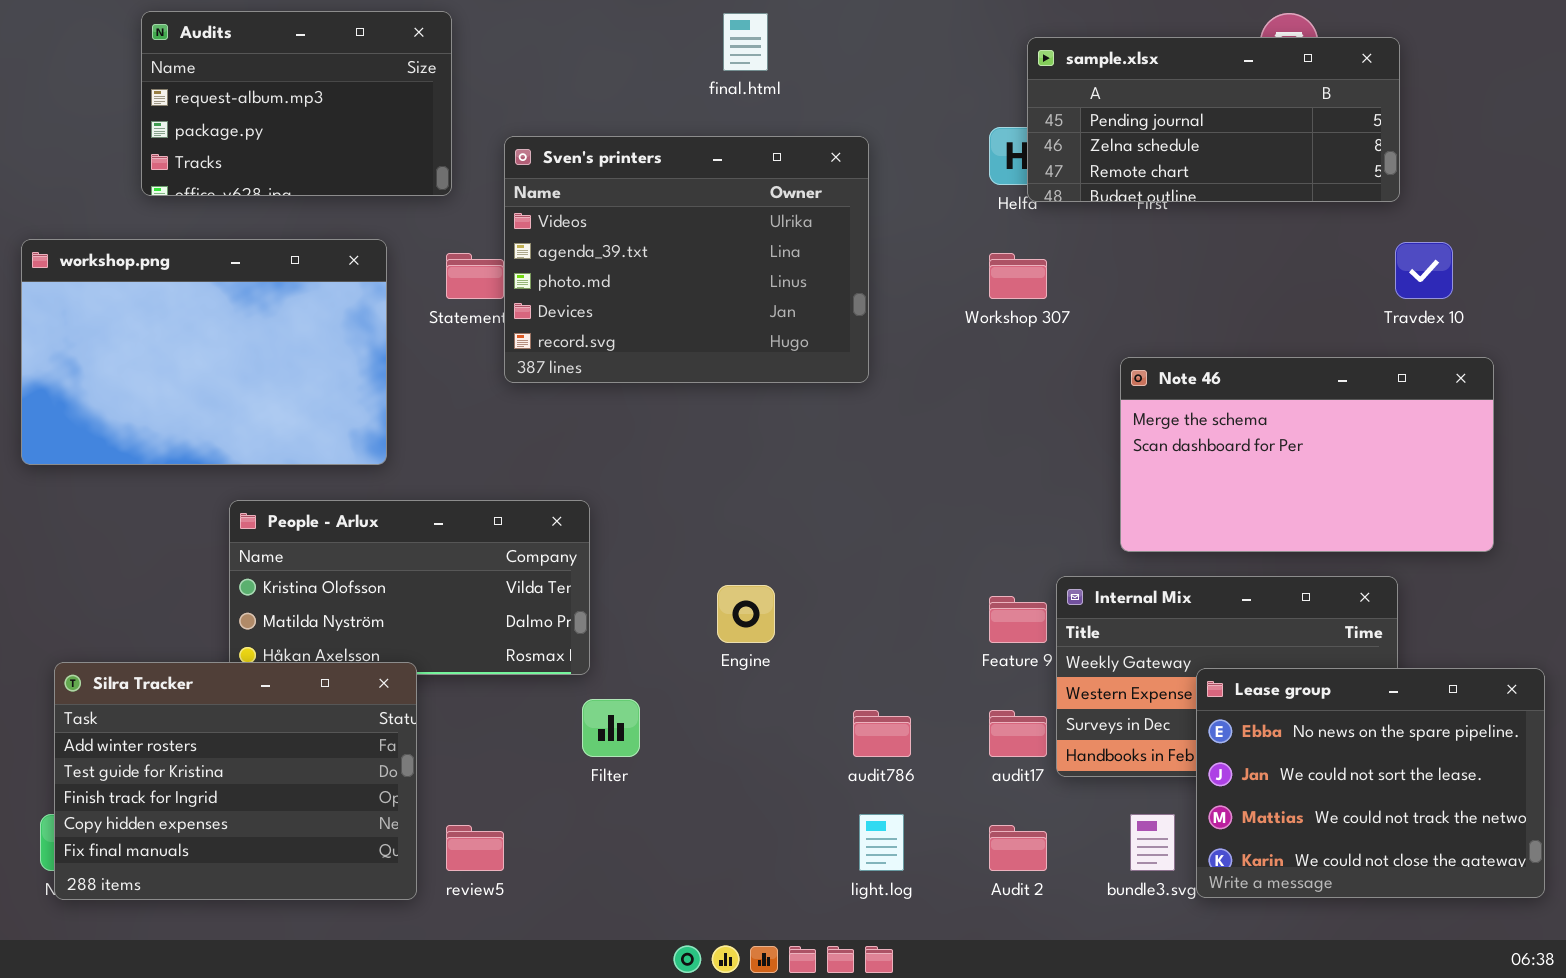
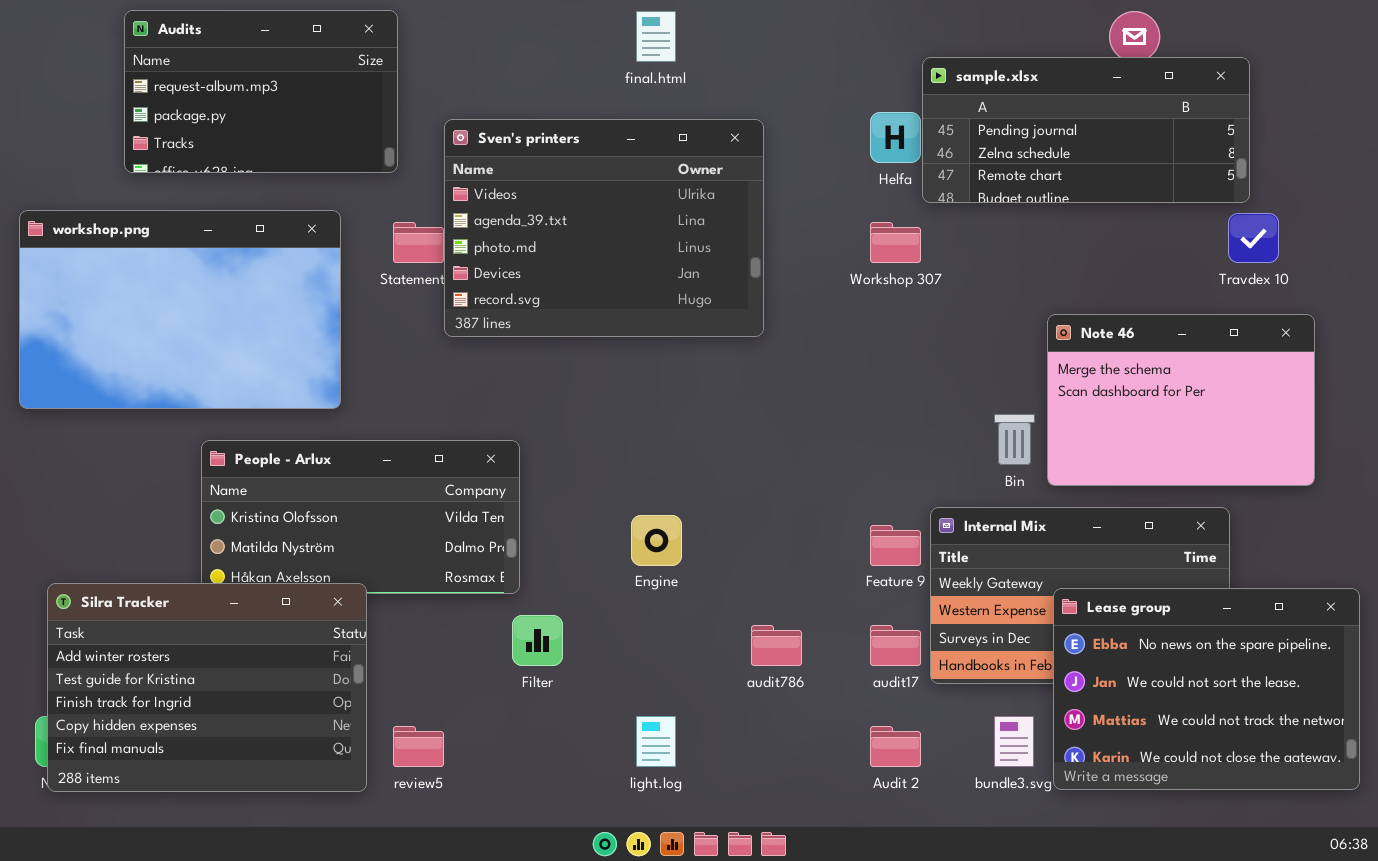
sample.xlsx: [1027,37,1400,202] -> [922,57,1250,203], moved
Note 46: [1120,357,1494,552] -> [1047,314,1315,486], resized
light.log: [859,814,904,871] -> [636,716,676,767], moved

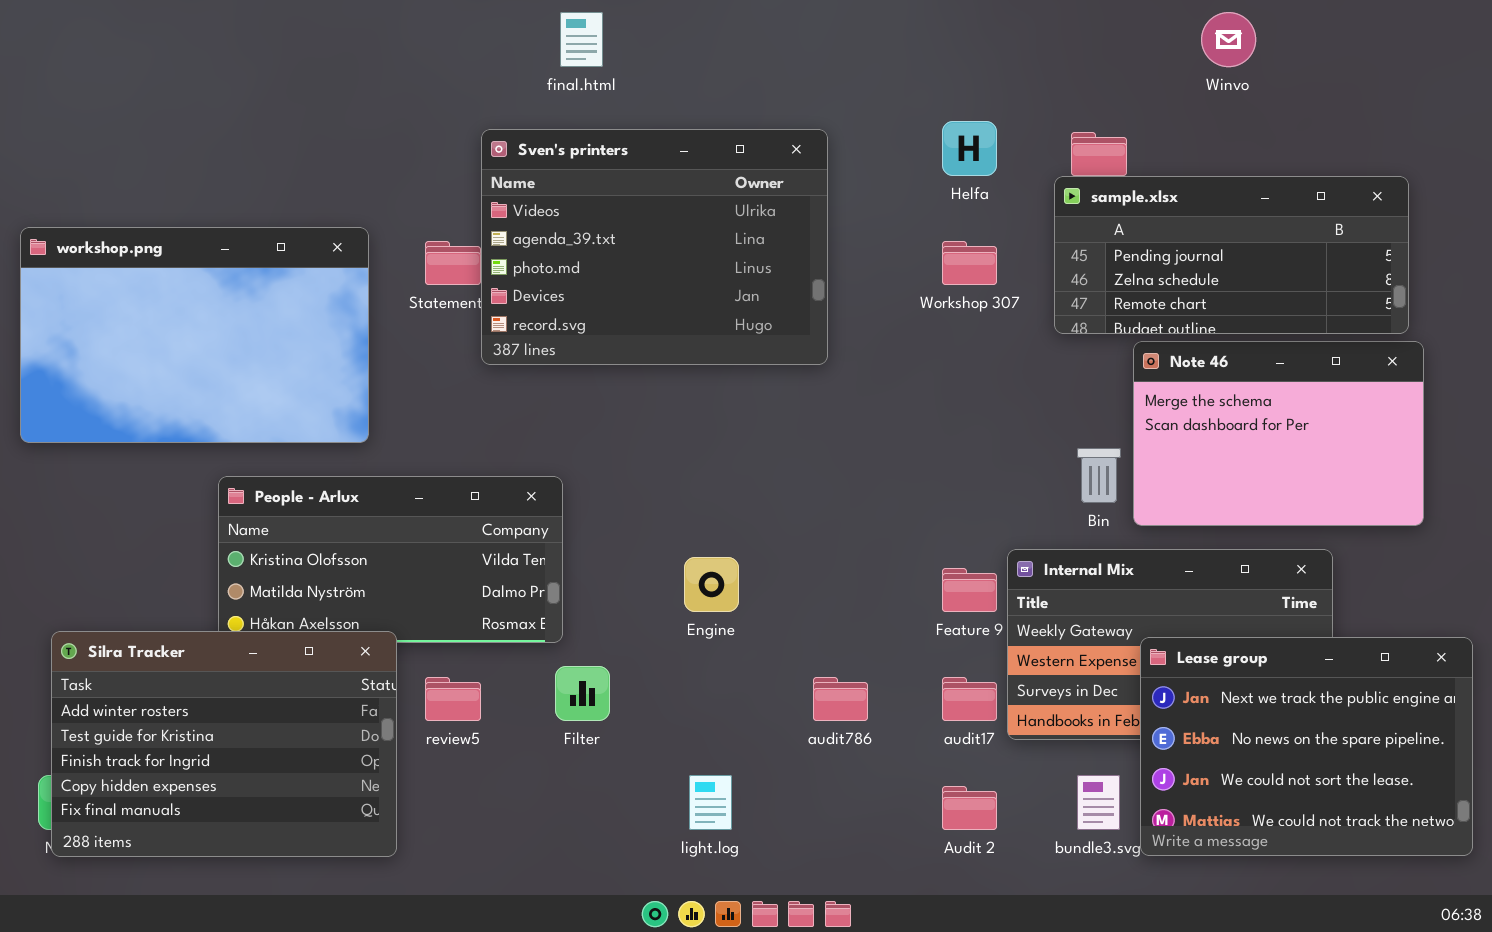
Audits: [124,10,398,173] -> none, closed
final.html: [636,11,676,62] -> [560,12,603,67], moved
sample.xlsx: [922,57,1250,203] -> [1054,176,1409,334], moved
Lease group: [1053,588,1360,790] -> [1140,637,1473,856], scrolled up 1 row
review5: [393,726,444,767] -> [425,677,481,721], moved

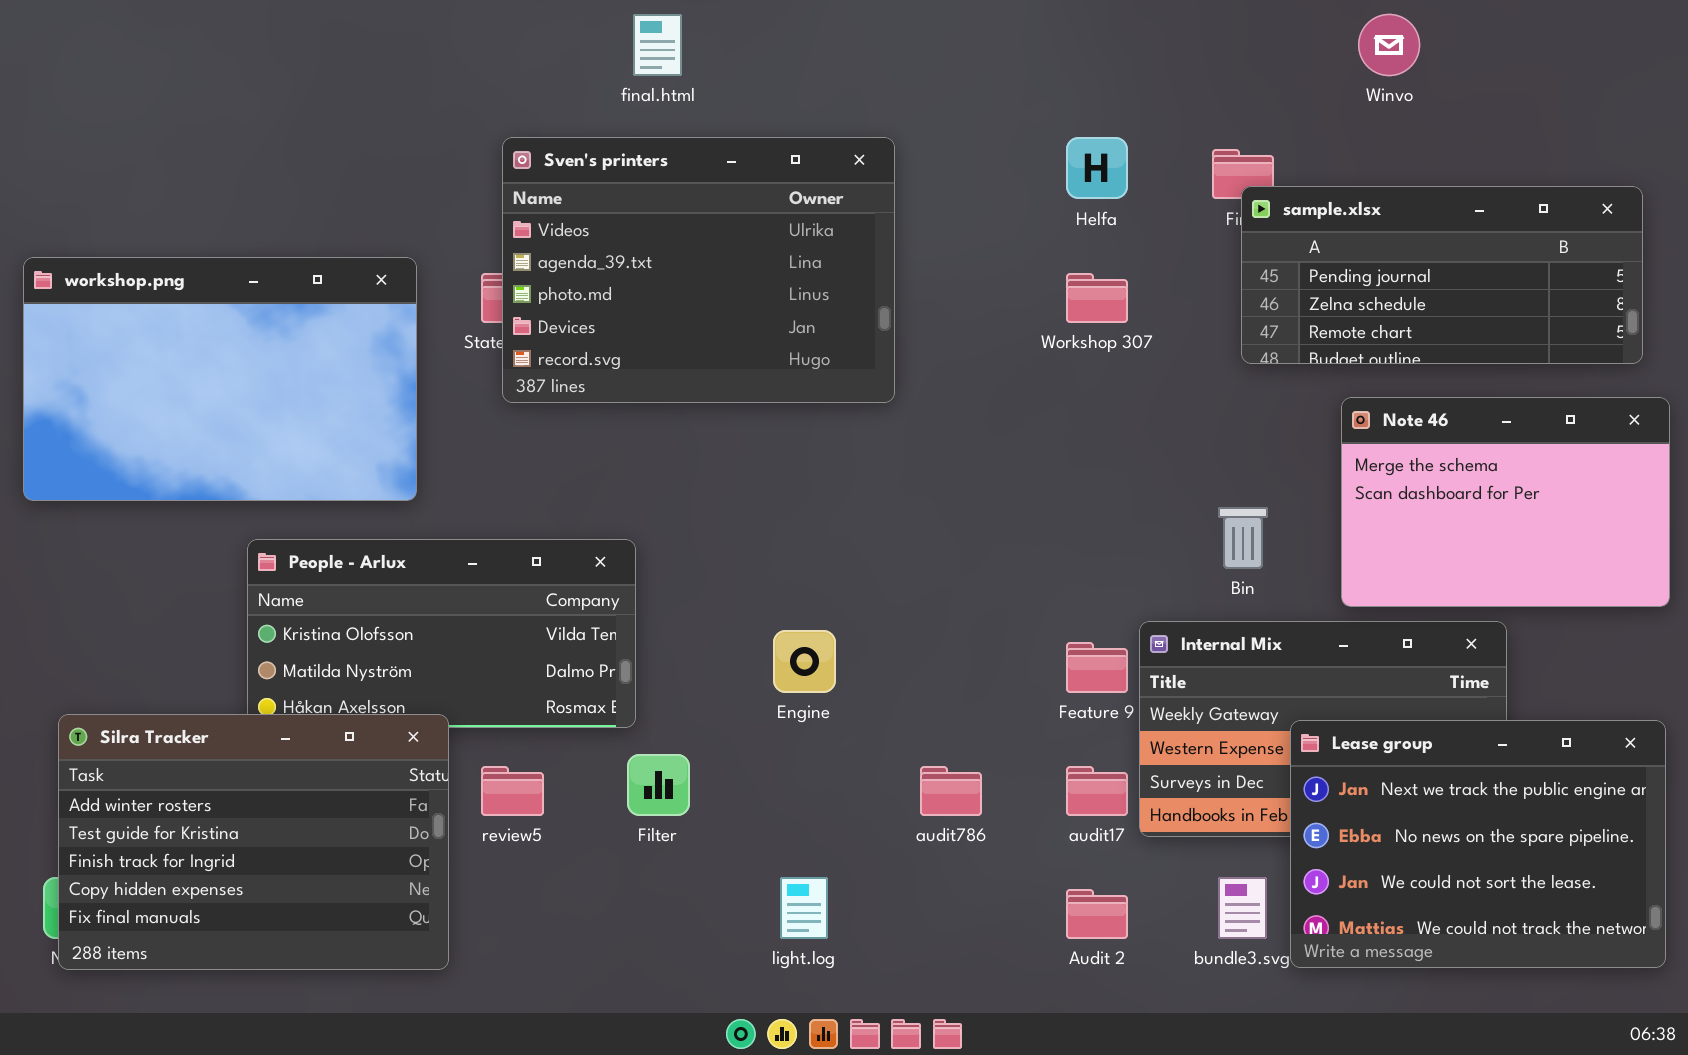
Sven's printers: [481,129,828,365] -> [502,137,895,403], moved
sample.xlsx: [1054,176,1409,334] -> [1241,186,1643,364], moved
Note 46: [1133,341,1424,526] -> [1341,397,1670,607], moved

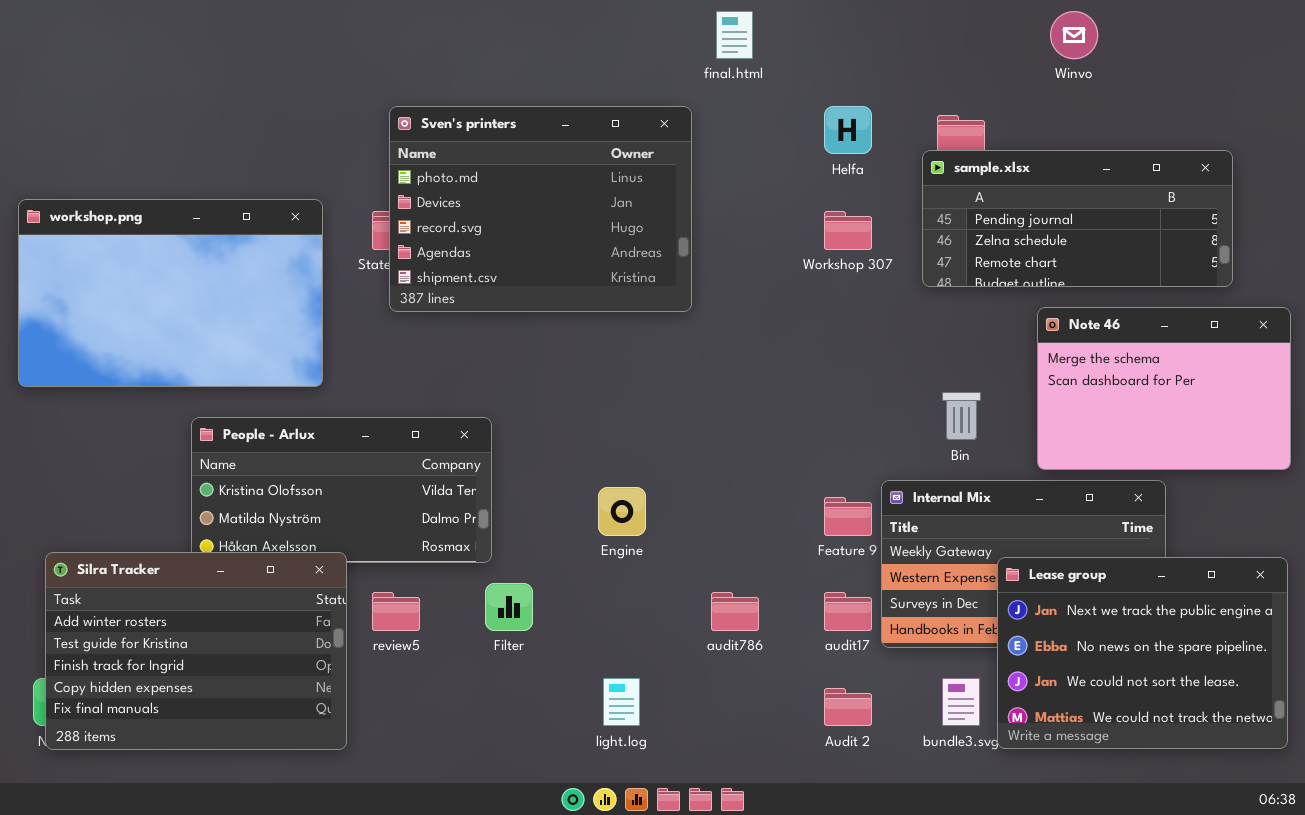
final.html: [633,14,682,76] -> [716,11,753,59], moved
Sven's printers: [502,137,895,403] -> [389,106,692,312], scrolled down 2 rows
sample.xlsx: [1241,186,1643,364] -> [922,150,1233,287], moved

